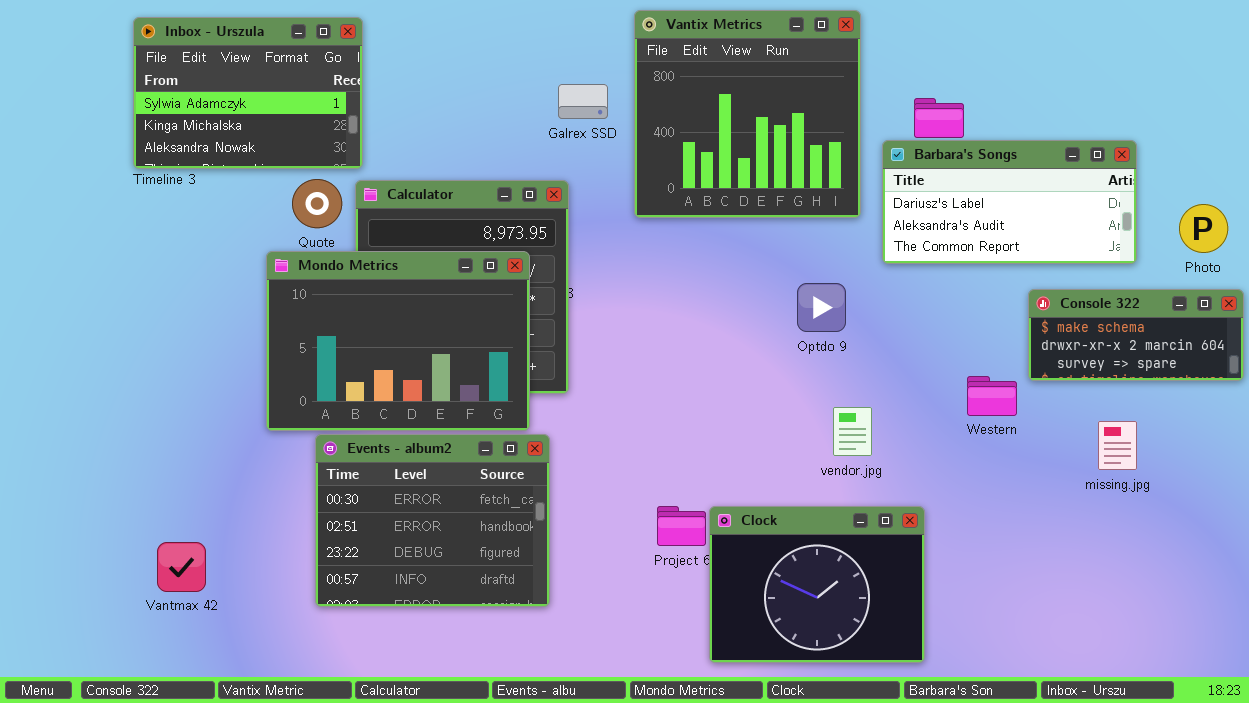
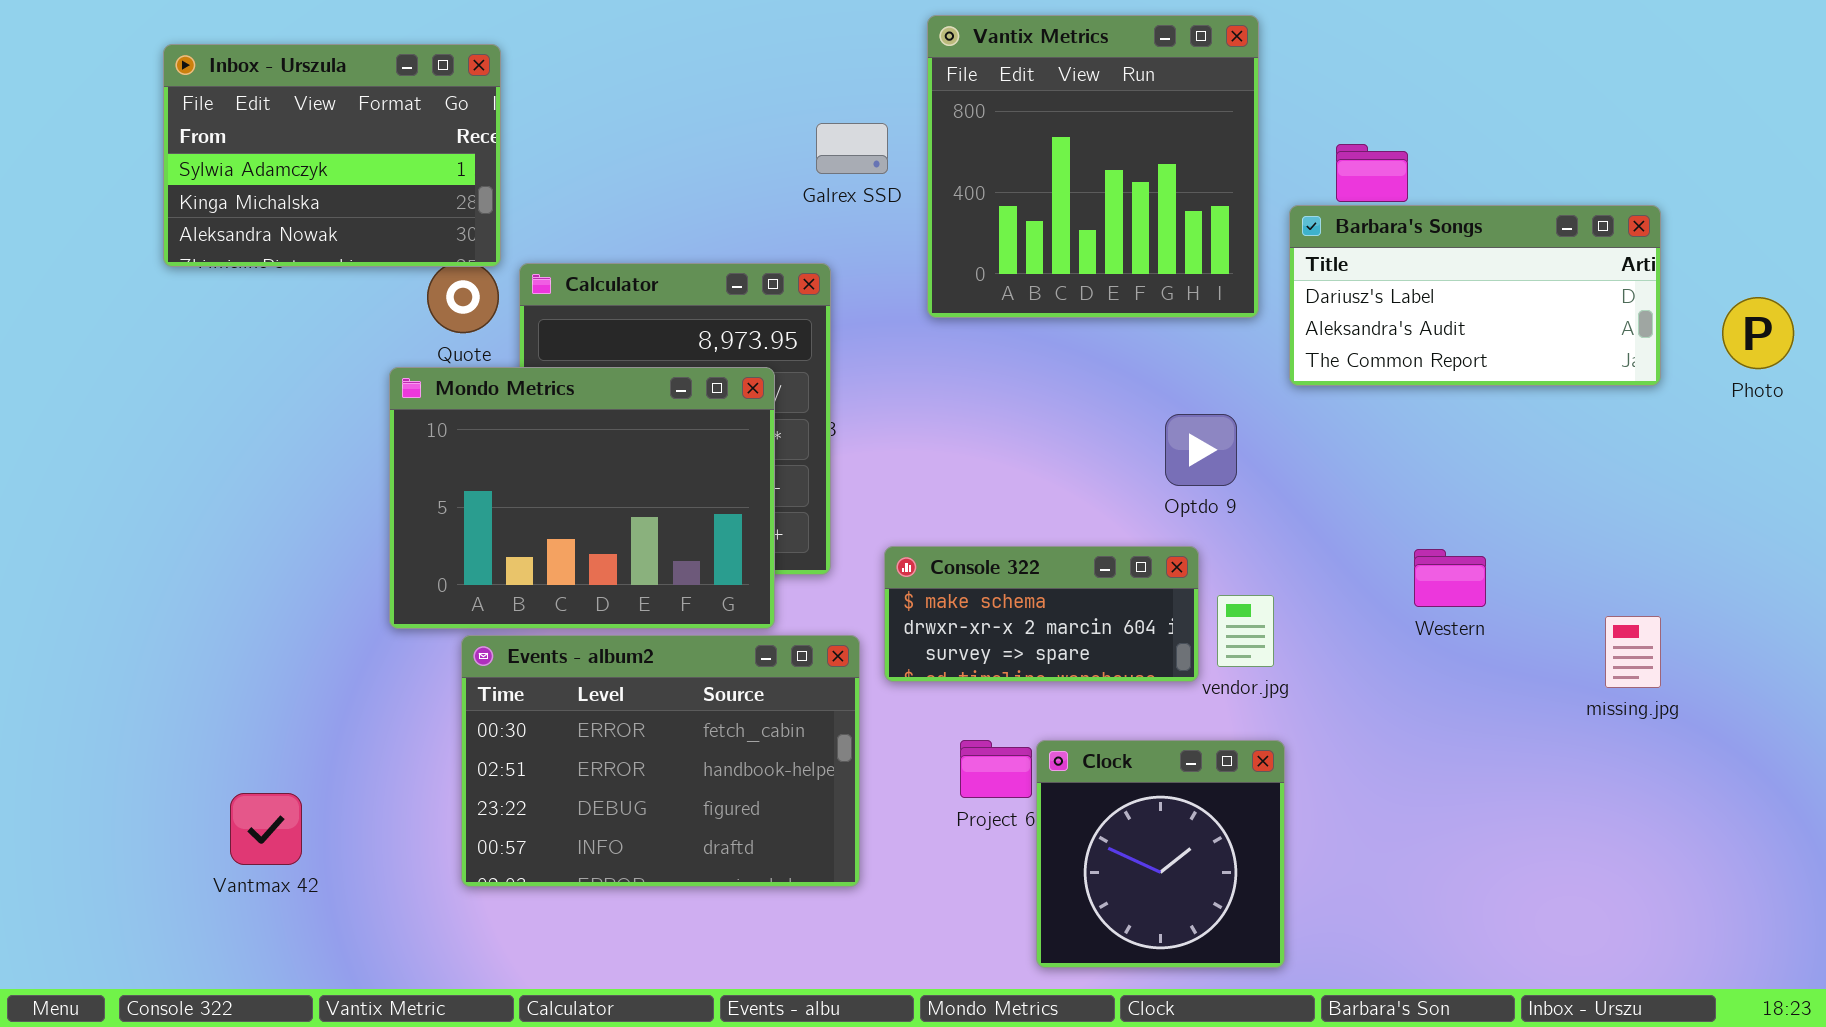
Inbox - Urszula: [133,17,363,169] -> [163,44,501,267], moved
Console 322: [1028,289,1244,381] -> [884,546,1199,682], moved
Events - album2: [315,434,550,607] -> [461,635,860,887], resized
Clock: [709,506,925,663] -> [1036,740,1285,968], resized

